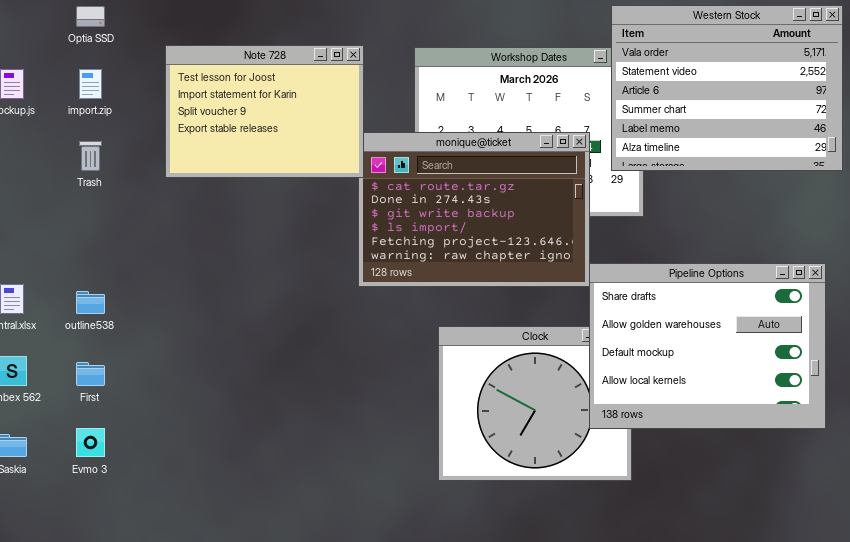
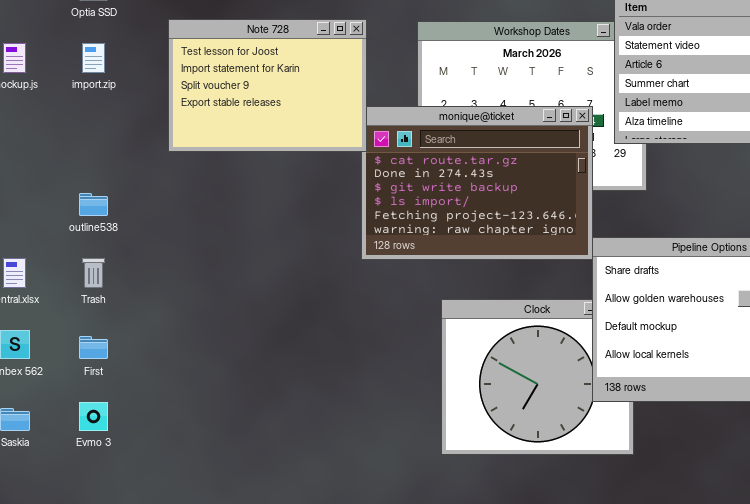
Trash: [79,141,102,171] -> [82,258,105,288], moved
outline538: [76,291,105,314] -> [79,193,108,216], moved

